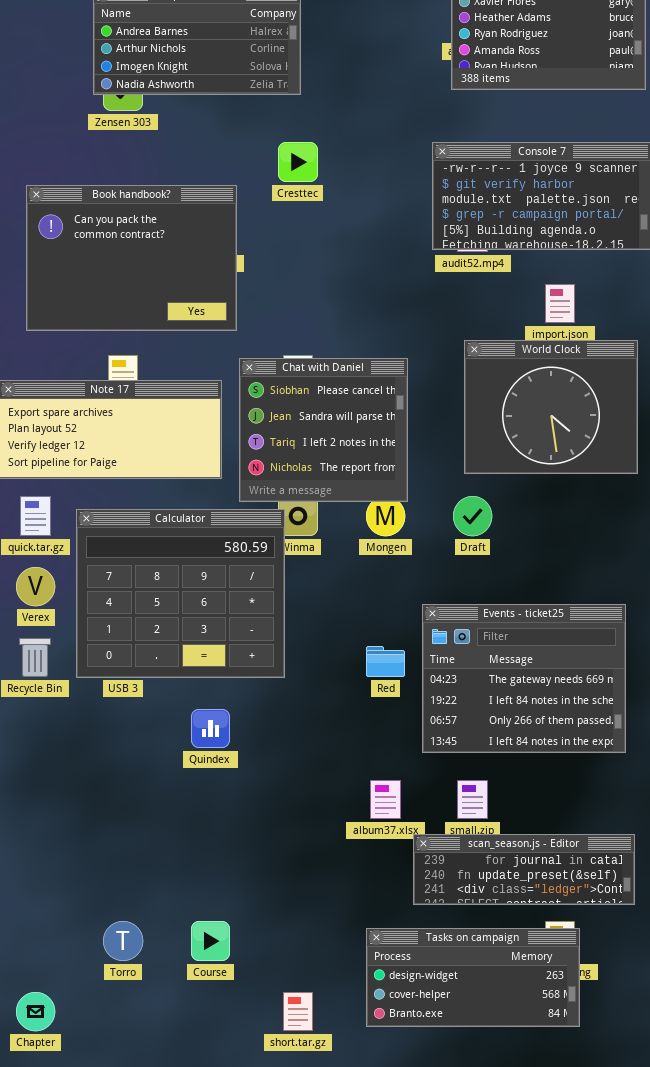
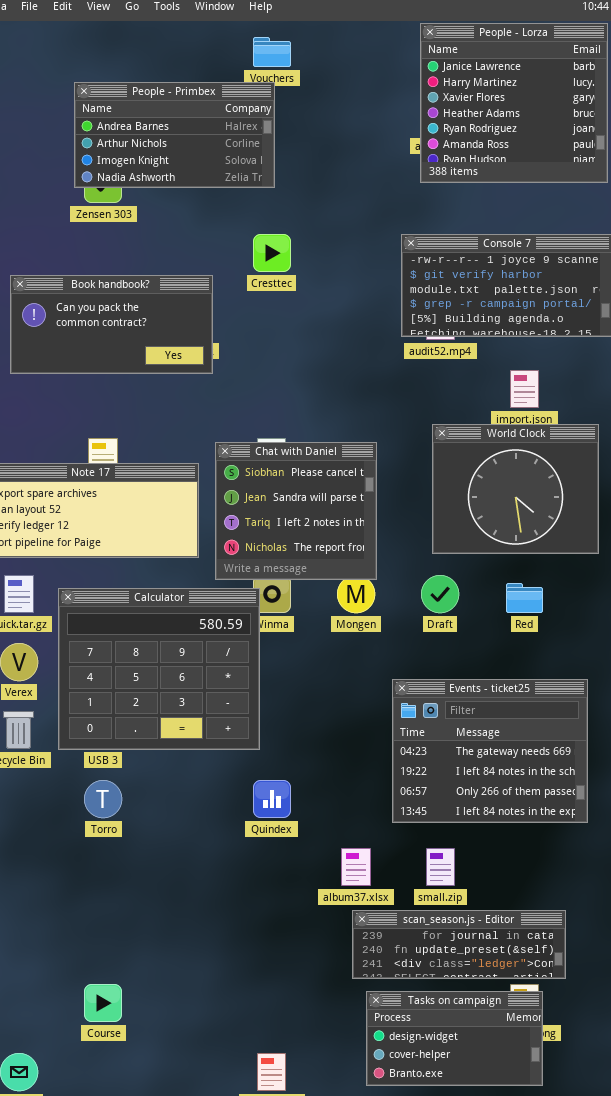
Book handbook?: [26,185,237,331] -> [10,275,213,374], resized
Red: [366,646,405,677] -> [506,583,543,613], moved
Quindex: [191,709,230,748] -> [253,780,291,818], moved
scan_season.js - Editor: [413,834,635,905] -> [352,910,566,979], moved
Torro: [103,921,143,961] -> [84,780,122,818], moved
Course: [191,921,230,961] -> [84,984,122,1022], moved
Tasks on campaign: [366,928,580,1027] -> [366,991,543,1086], resized

